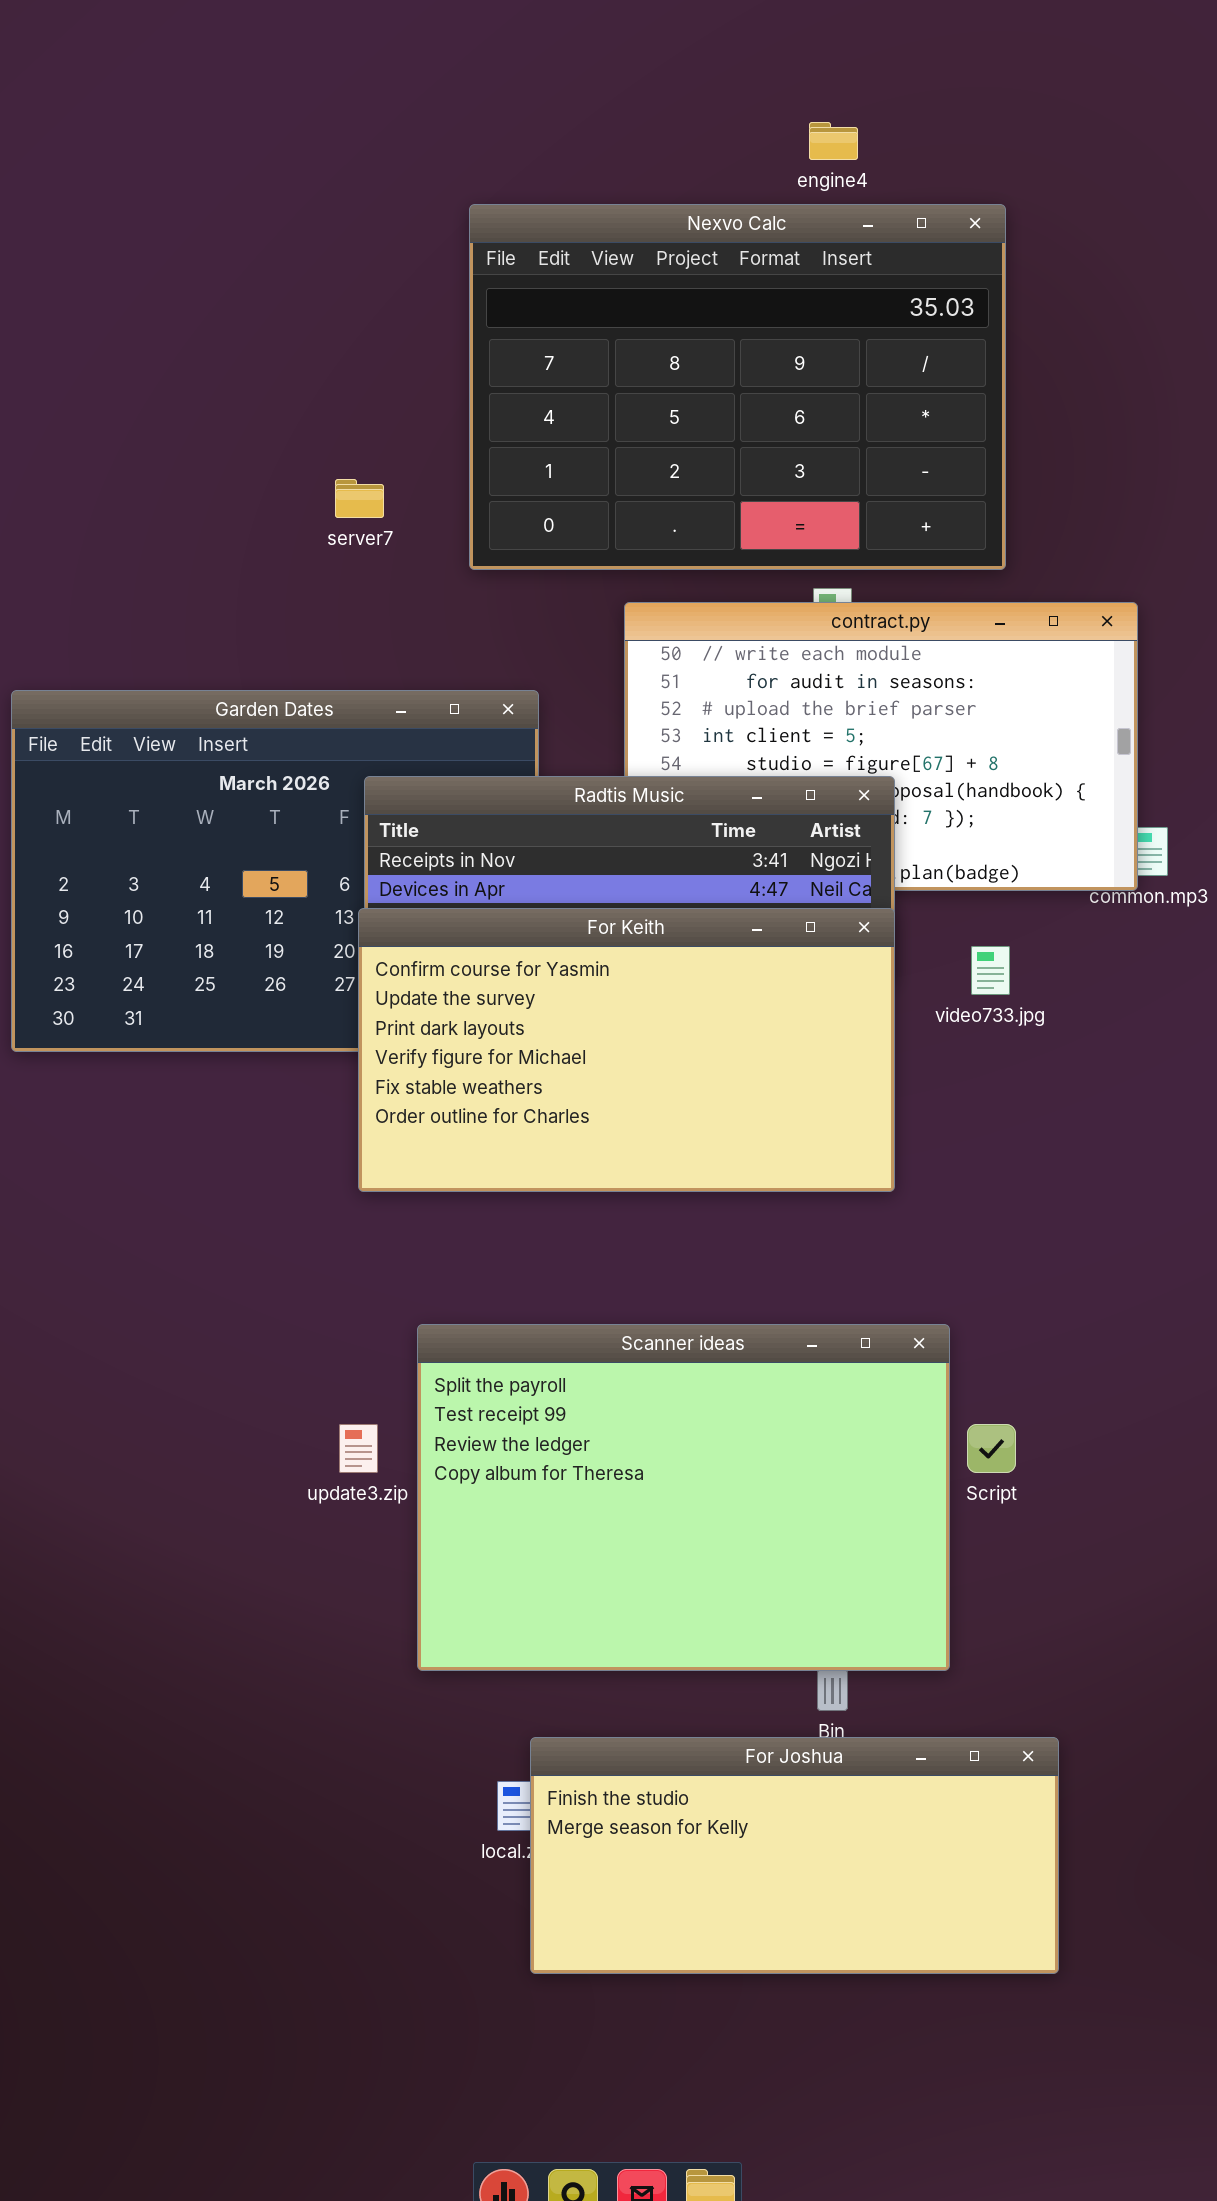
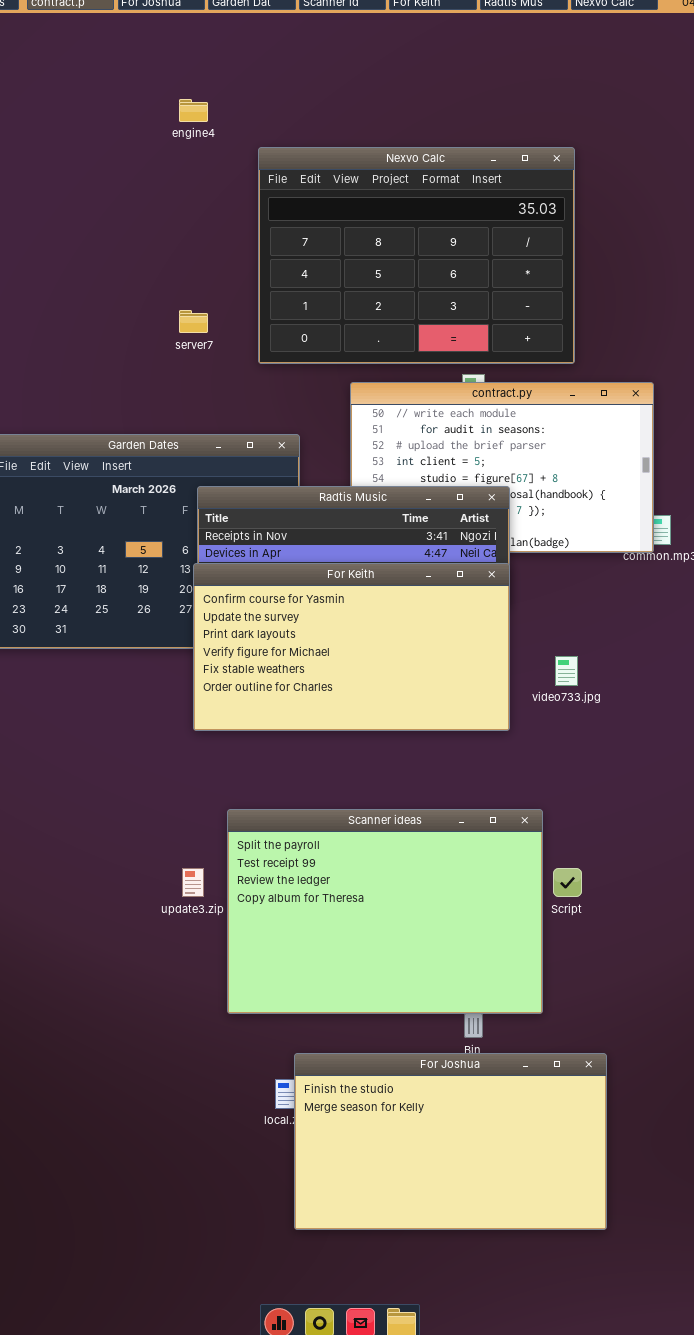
engine4: [809,122,858,160] -> [179,99,208,122], moved
video733.jpg: [971,946,1010,995] -> [555,656,578,686], moved
For Joshua: [530,1737,1059,1974] -> [294,1053,607,1230], resized

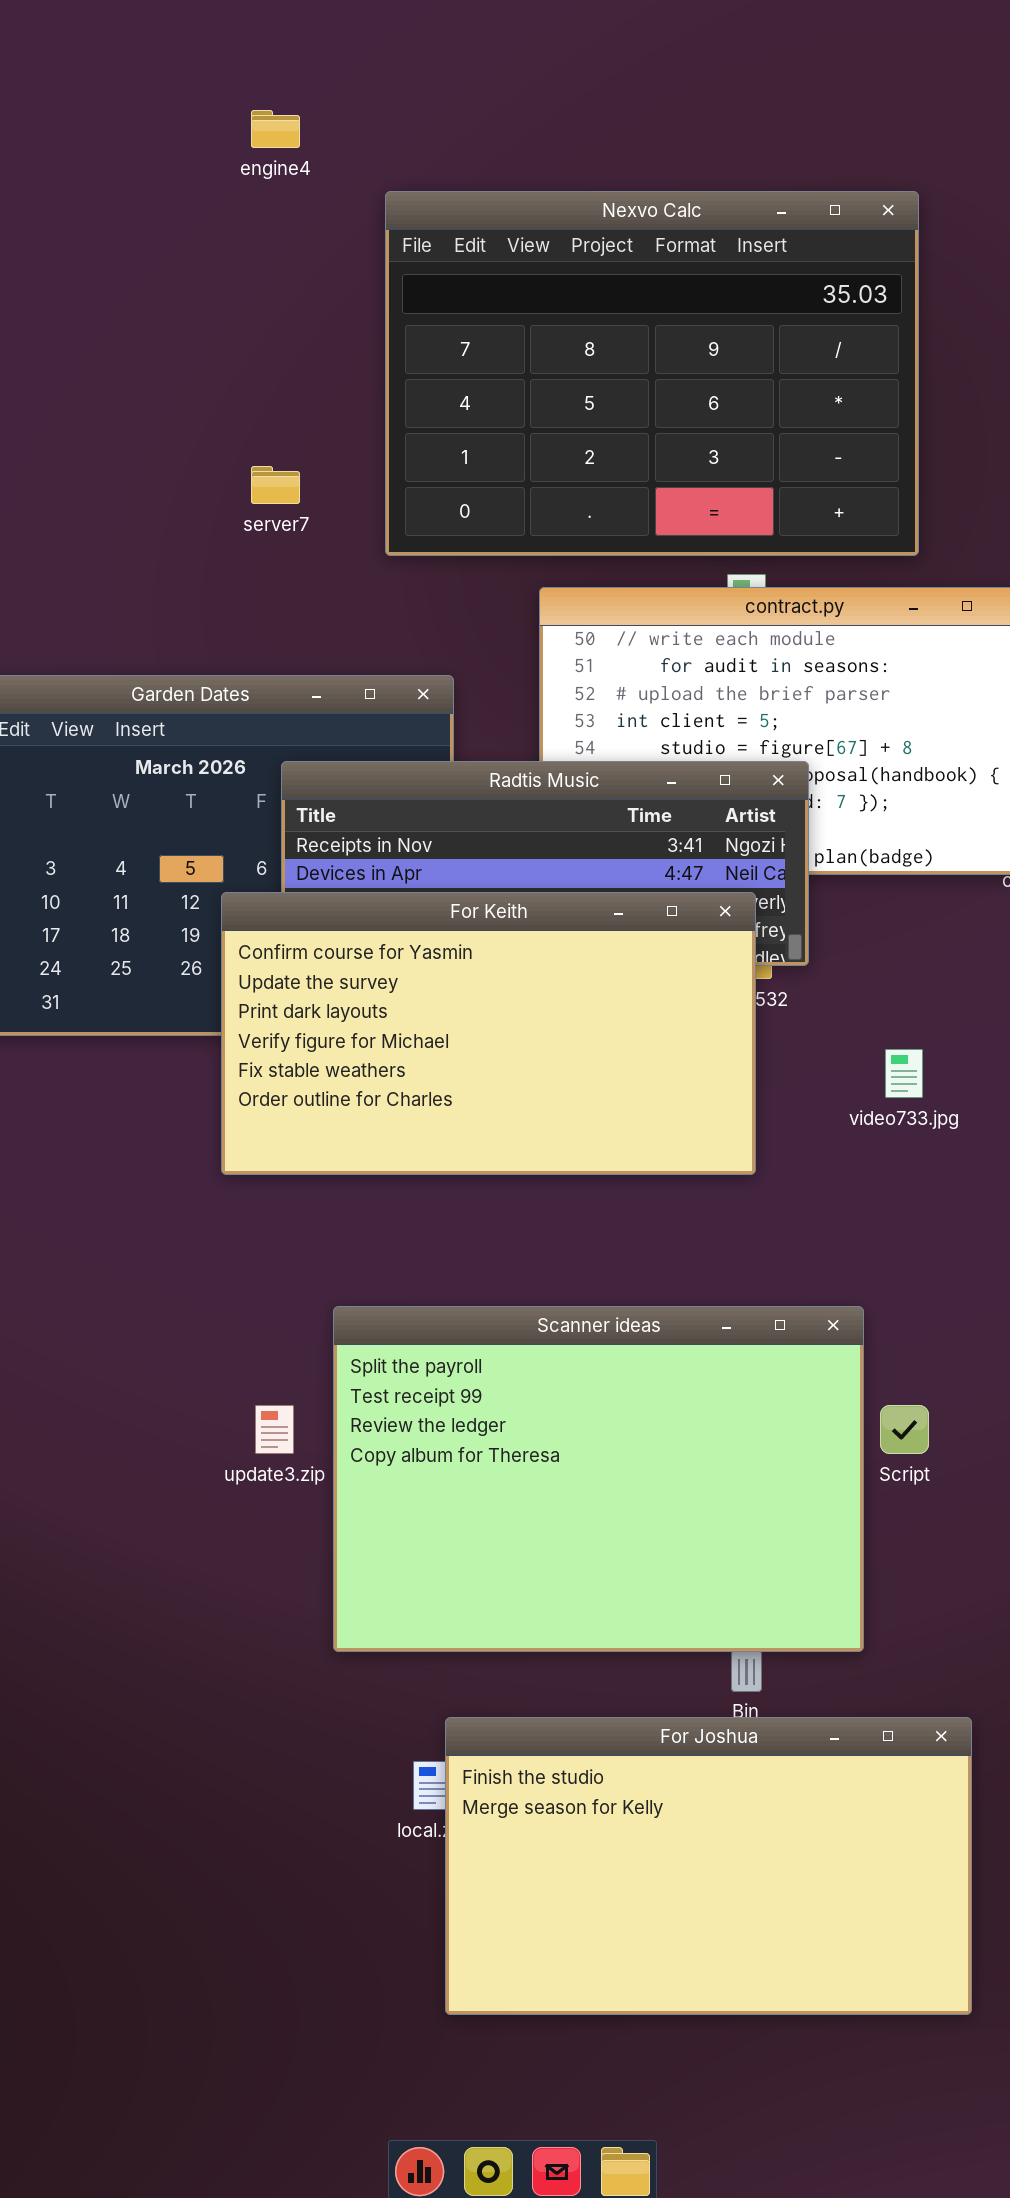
For Keith: [193,563,510,731] -> [221,892,756,1175], moved

